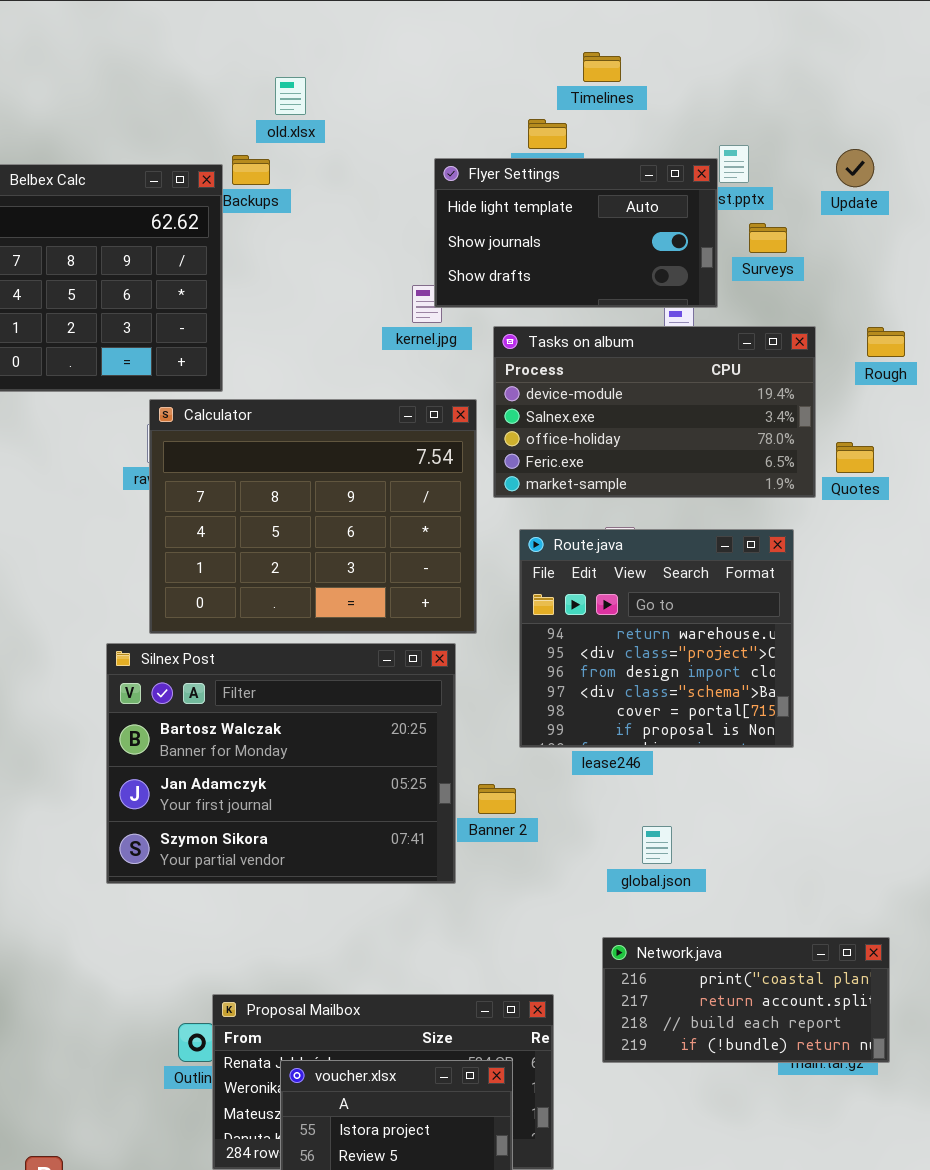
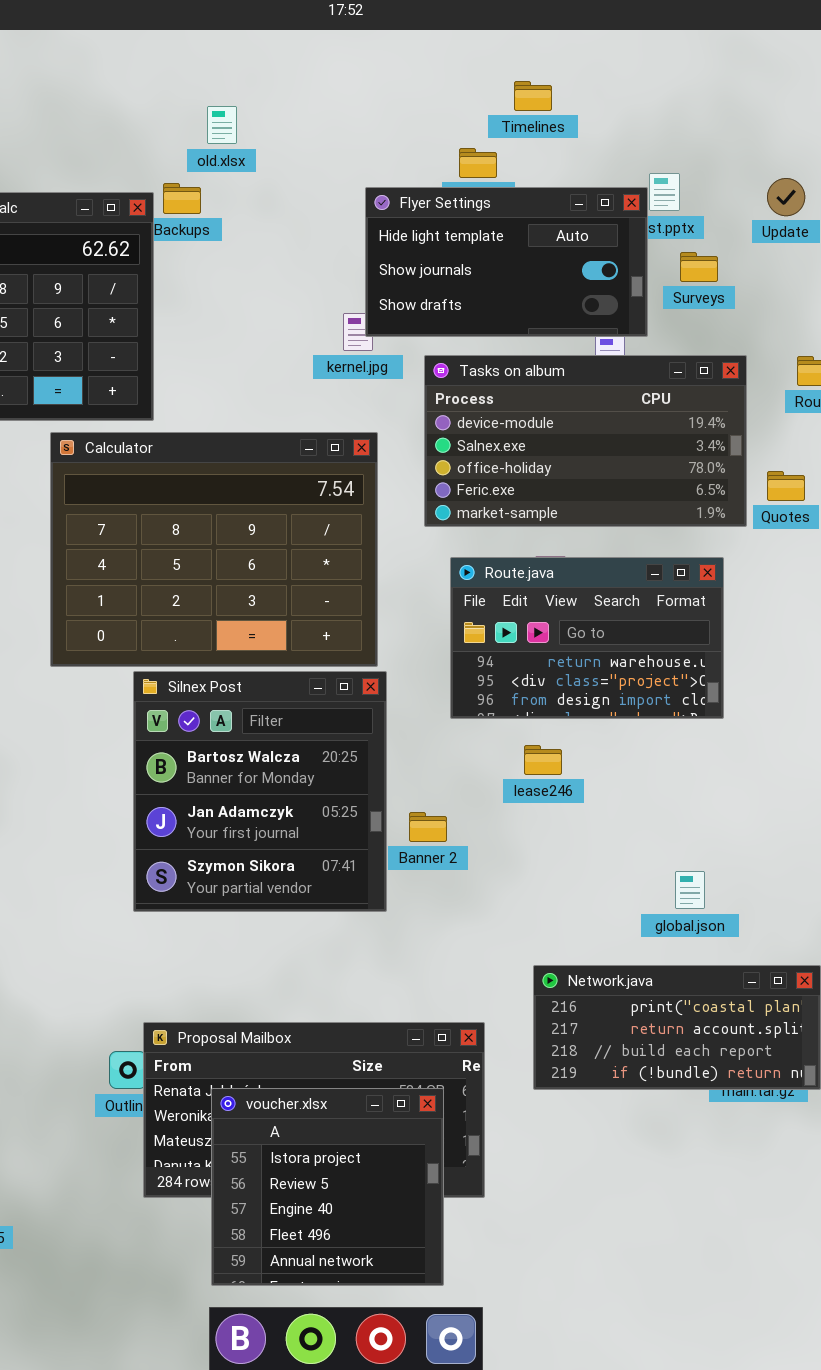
Calculator: [149,399,477,634] -> [50,432,378,667], moved
Route.java: [519,529,794,748] -> [450,557,724,719], resized
Silnex Post: [106,643,456,884] -> [133,671,387,912], resized
global.json: [642,826,672,864] -> [675,871,705,909], moved

